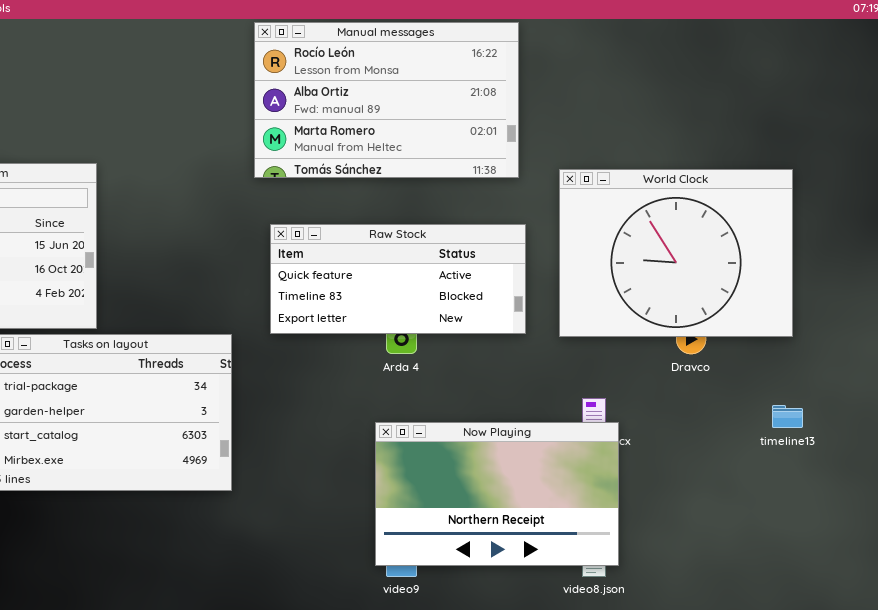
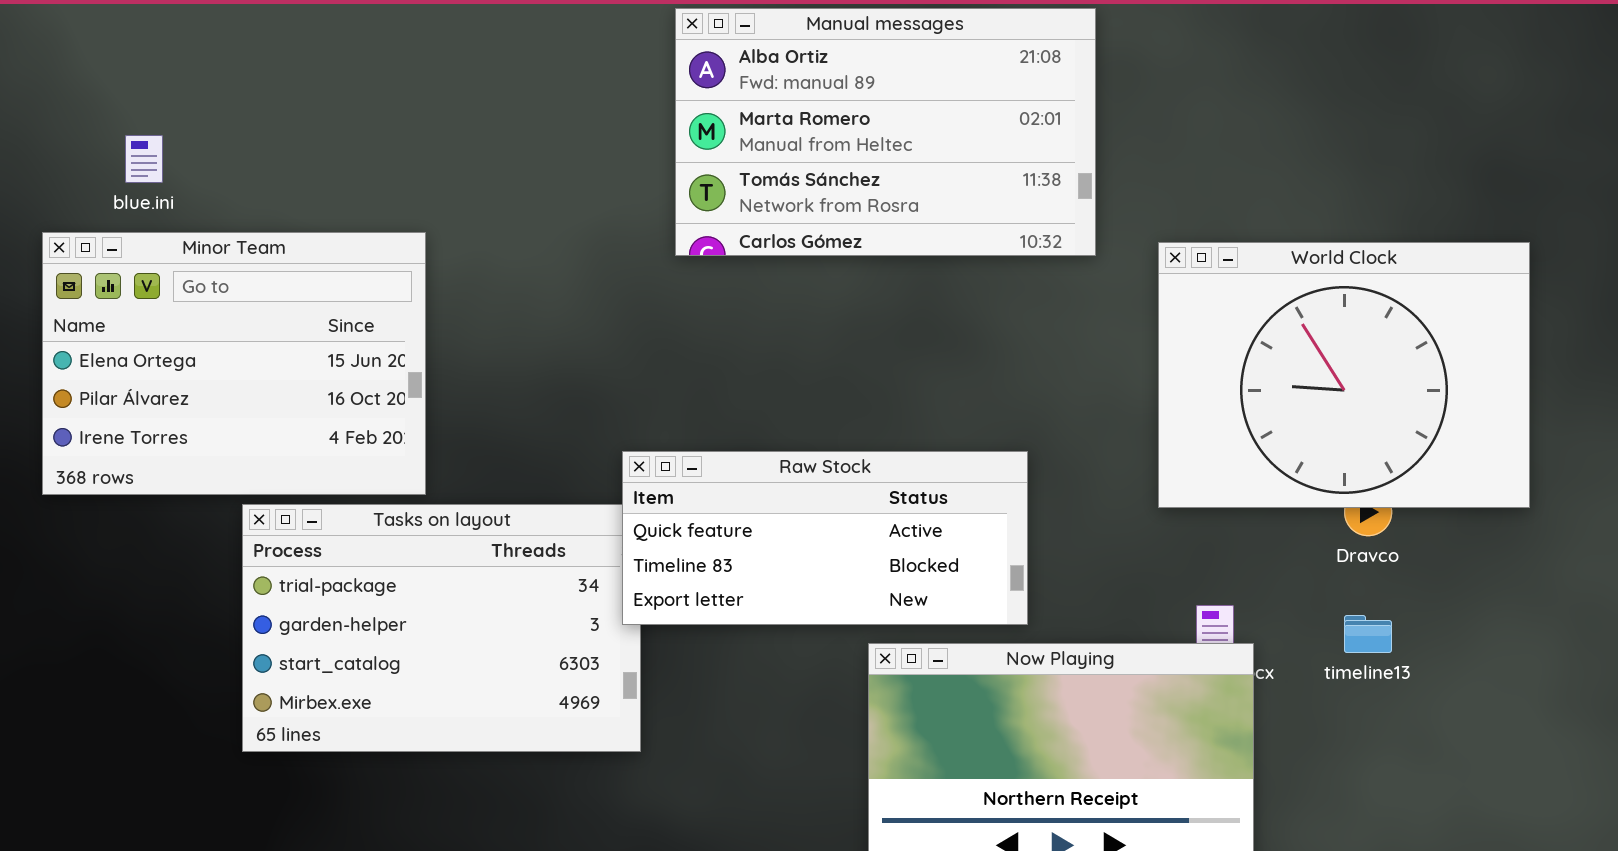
Manual messages: [254,22,519,178] -> [675,8,1096,256], scrolled down 1 row
Raw Stock: [270,224,526,334] -> [622,451,1028,625], moved
timeline13: [772,405,803,428] -> [1344,615,1392,653], moved

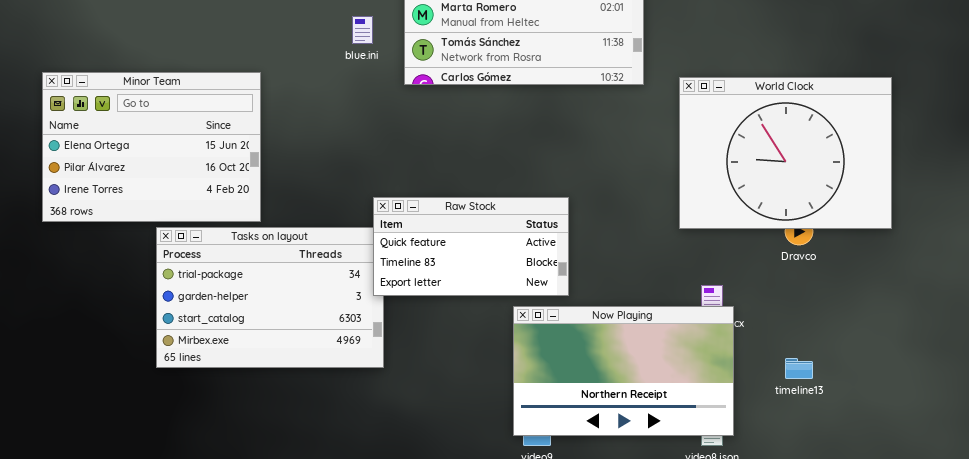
blue.ini: [125,135,163,183] -> [352,16,373,44], moved
Raw Stock: [622,451,1028,625] -> [373,197,569,296], resized
timeline13: [1344,615,1392,653] -> [785,358,813,379], moved

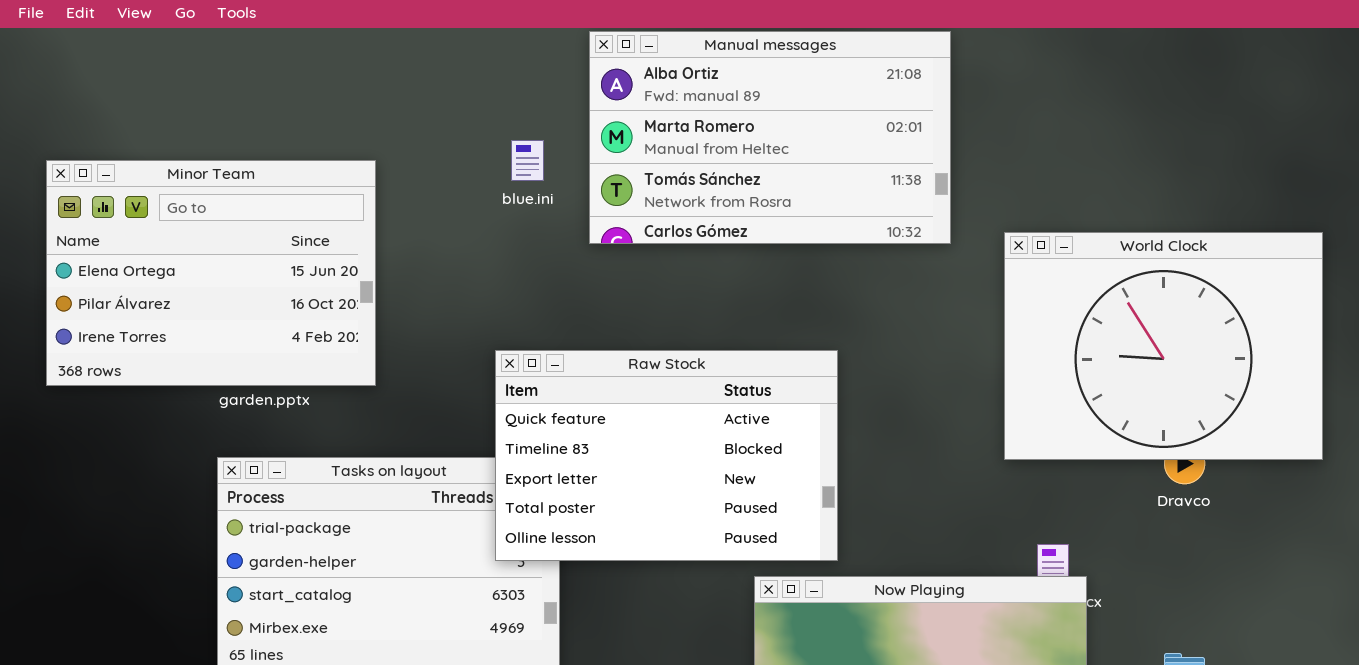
Minor Team: [42,72,261,222] -> [46,160,376,386], moved
Raw Stock: [373,197,569,296] -> [495,350,838,561], resized

